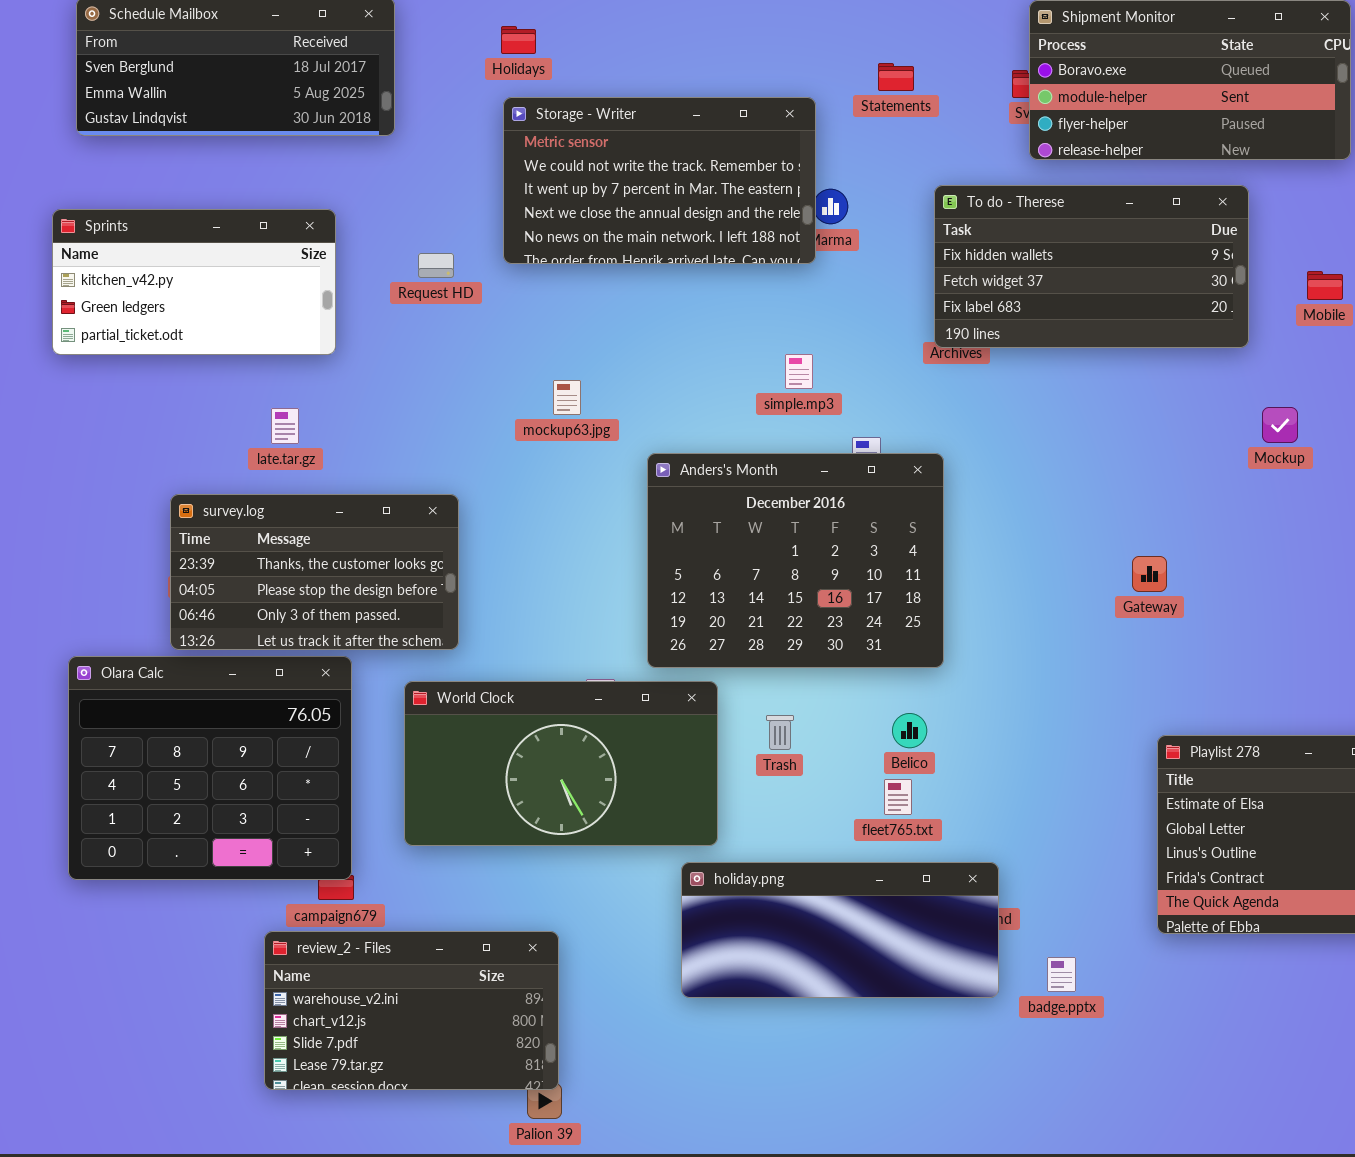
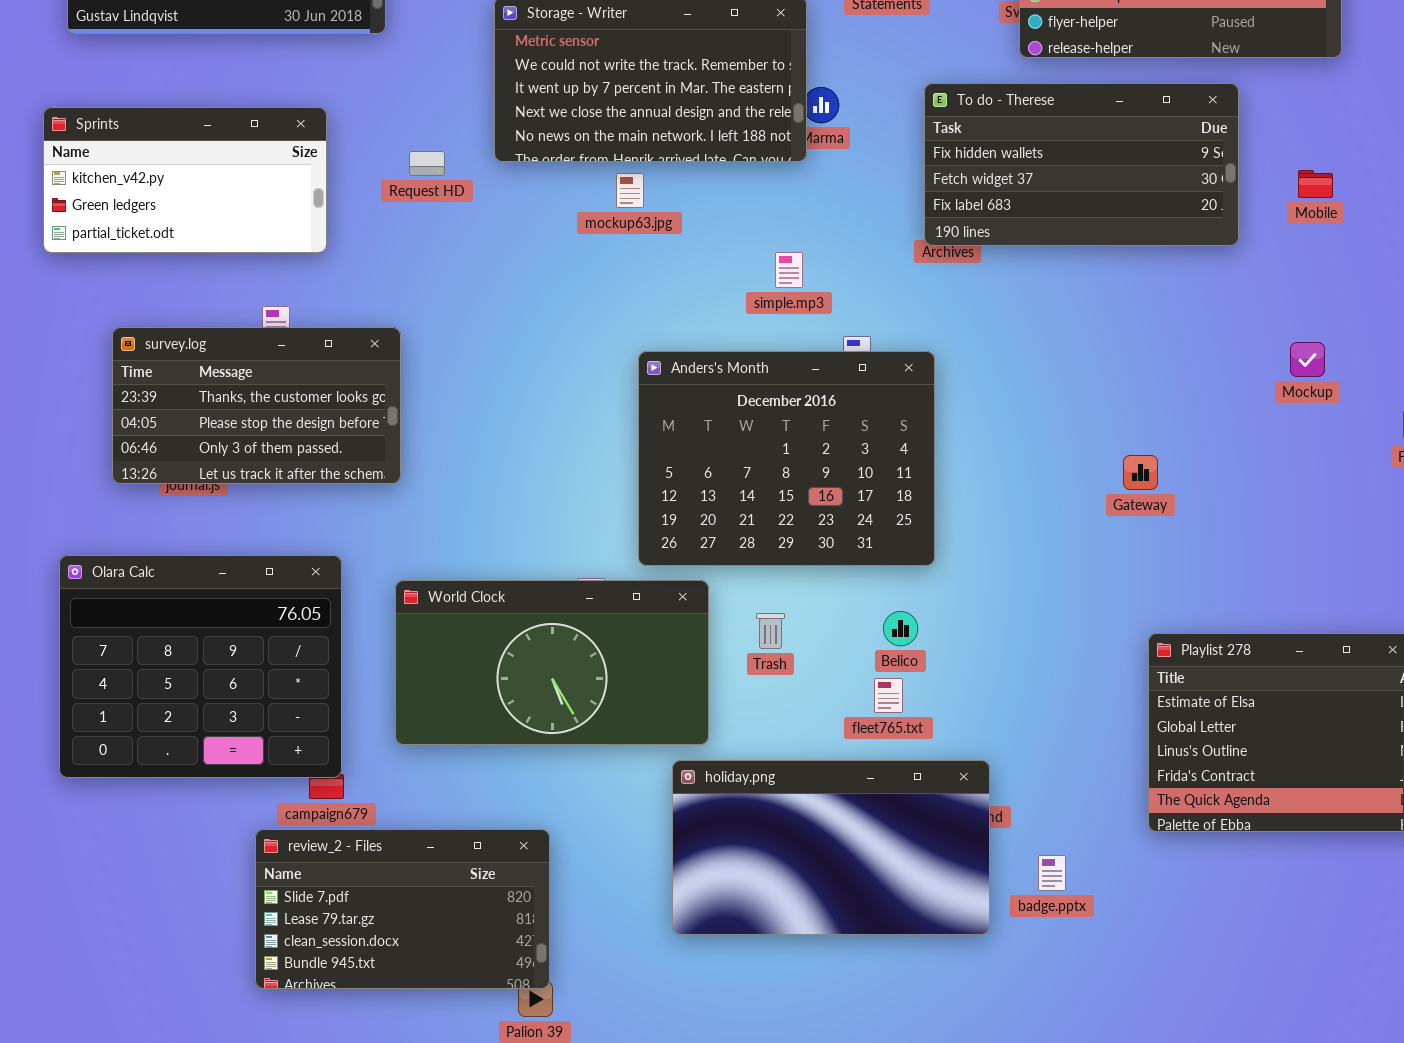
mockup63.jpg: [553,380,581,415] -> [616,173,644,208], moved
Mockup: [1262,407,1298,443] -> [1290,342,1325,377], moved
survey.log: [170,494,459,650] -> [112,327,401,484], moved
holiday.png: [681,862,999,998] -> [672,760,990,935], resized
review_2 - Files: [264,931,559,1090] -> [255,829,550,989], scrolled down 2 rows

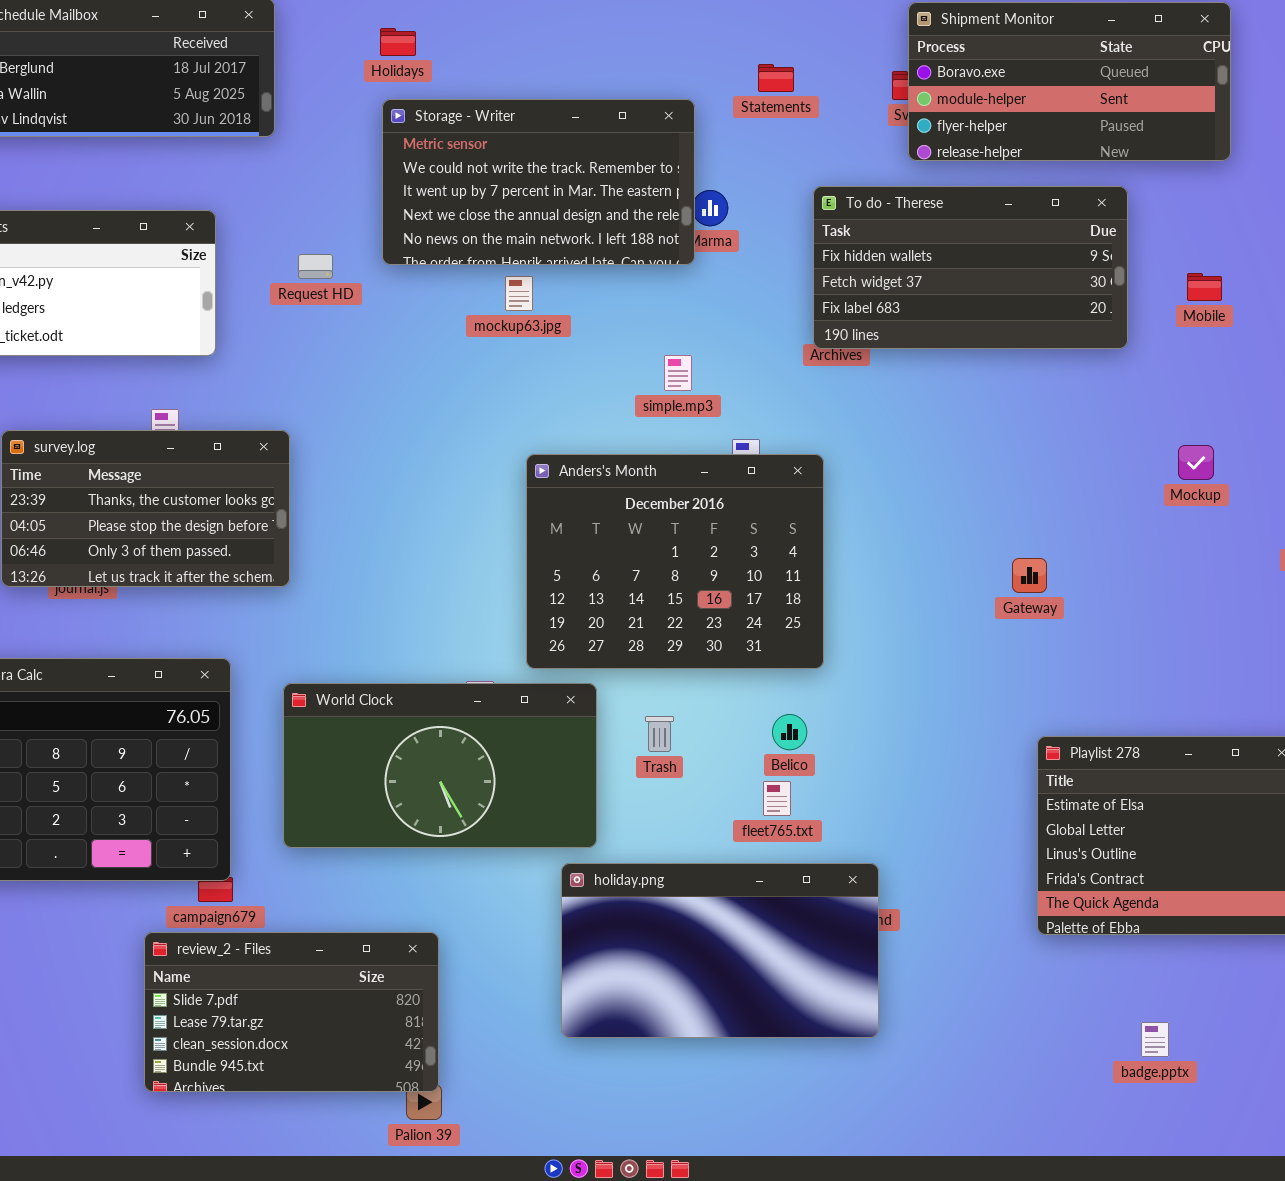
badge.pptx: [1038,855,1066,891] -> [1141,1022,1169,1057], moved

